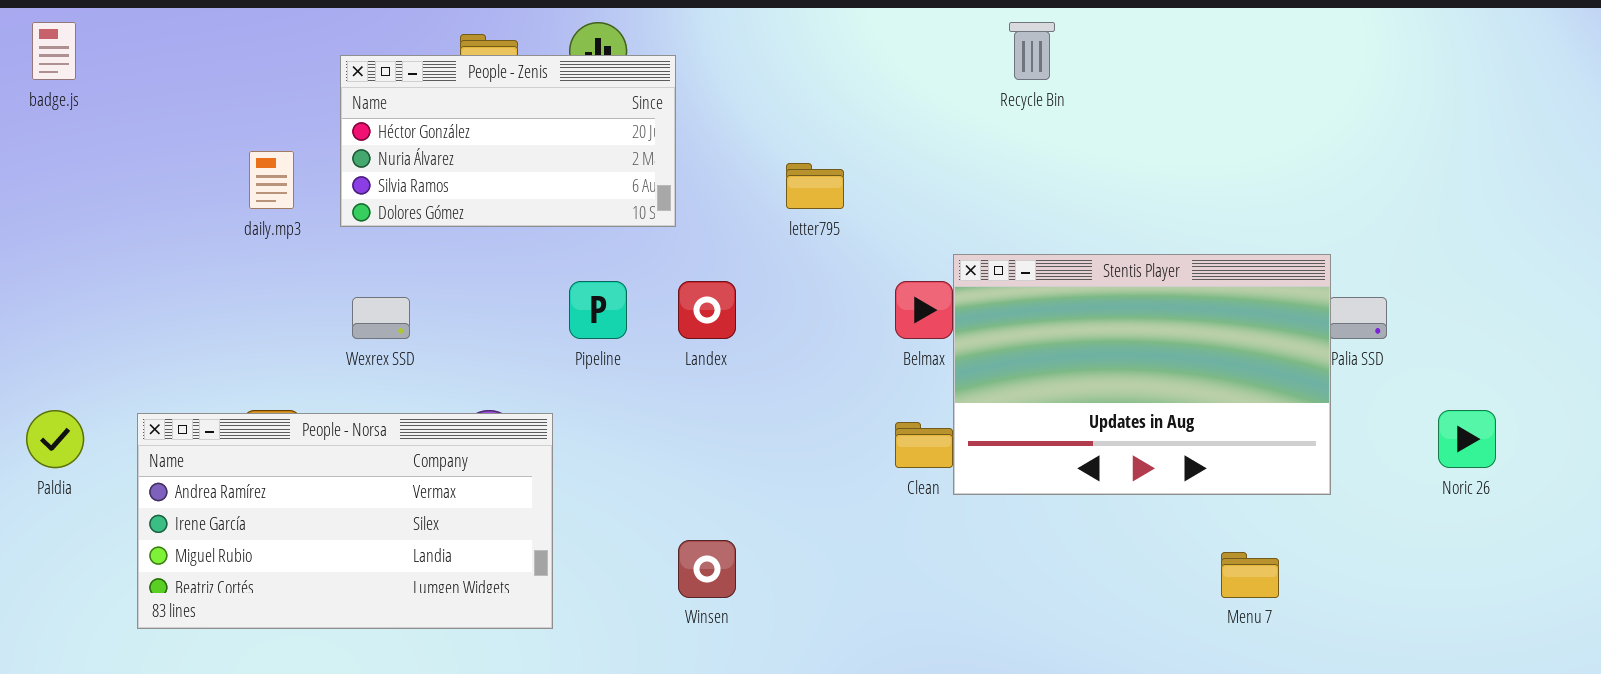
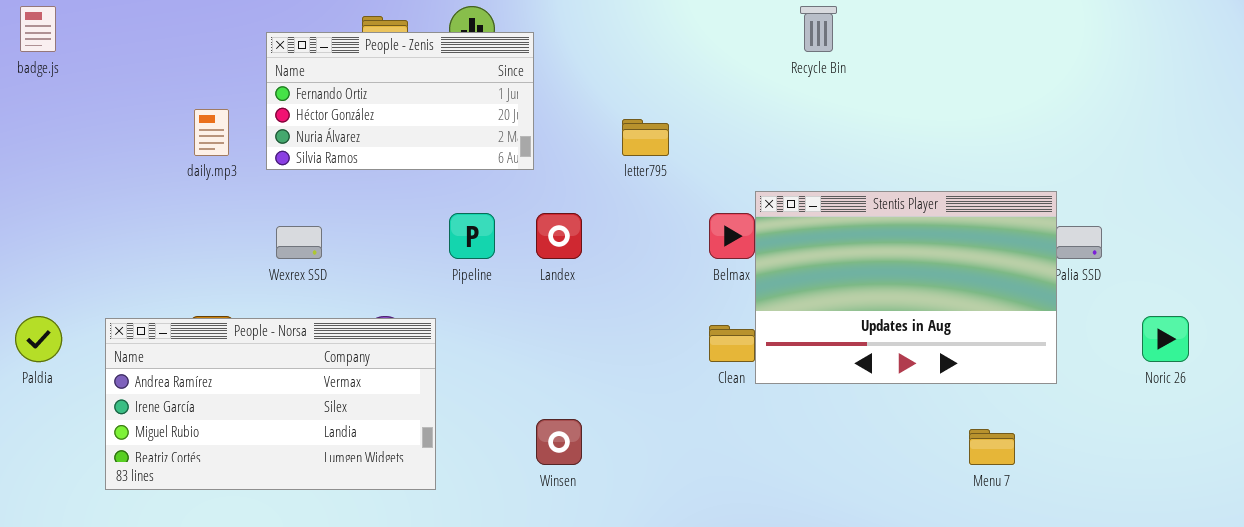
People - Zenis: [340,55,676,227] -> [266,32,534,170], scrolled up 1 row

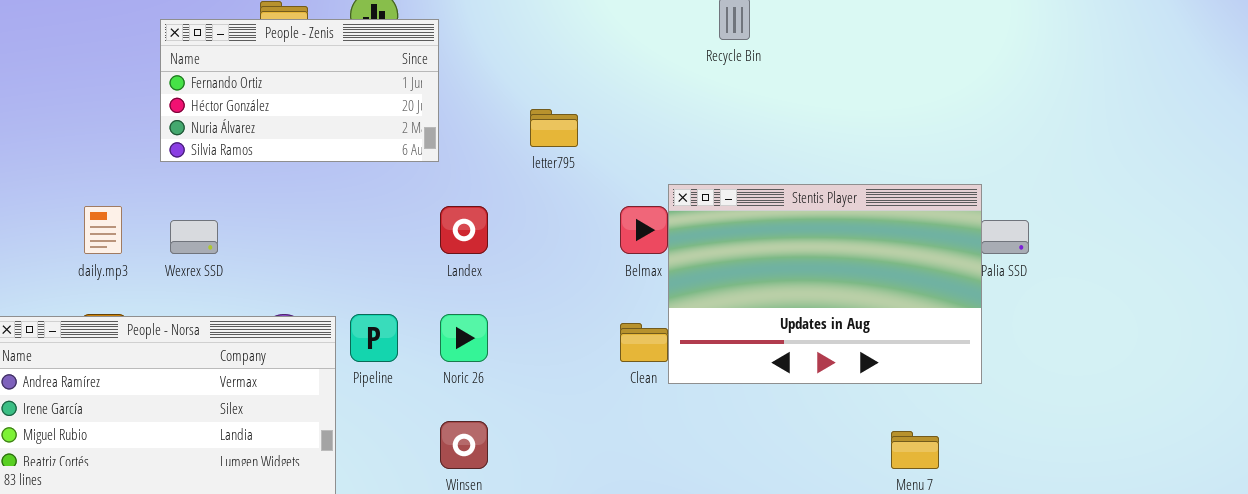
daily.mp3: [194,109,229,156] -> [84,206,122,254], moved
Pipeline: [449,213,495,259] -> [350,314,398,362], moved
Noric 26: [1142,316,1189,362] -> [440,314,488,362], moved

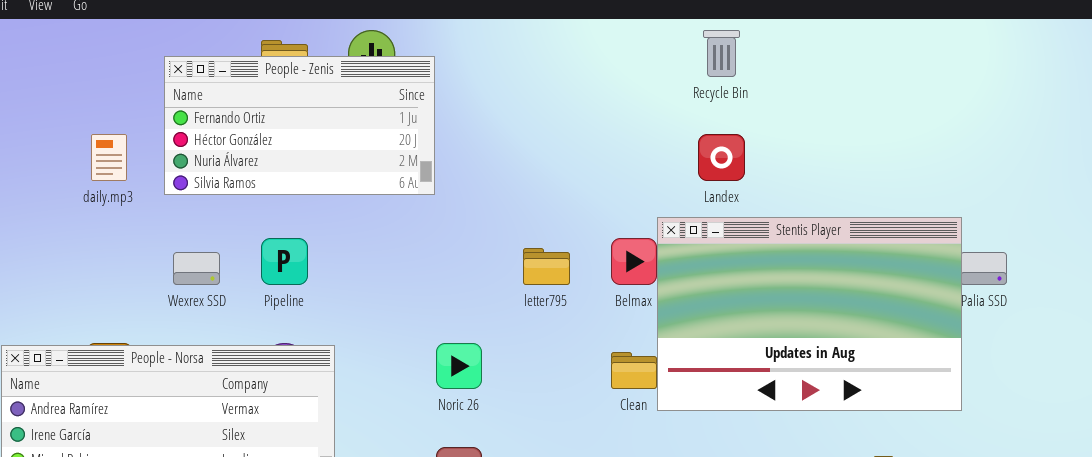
letter795: [530,109,578,147] -> [523,248,570,285], moved
daily.mp3: [84,206,122,254] -> [91,134,127,181], moved
Landex: [440,206,488,254] -> [698,134,745,181], moved
Pipeline: [350,314,398,362] -> [261,238,308,285], moved

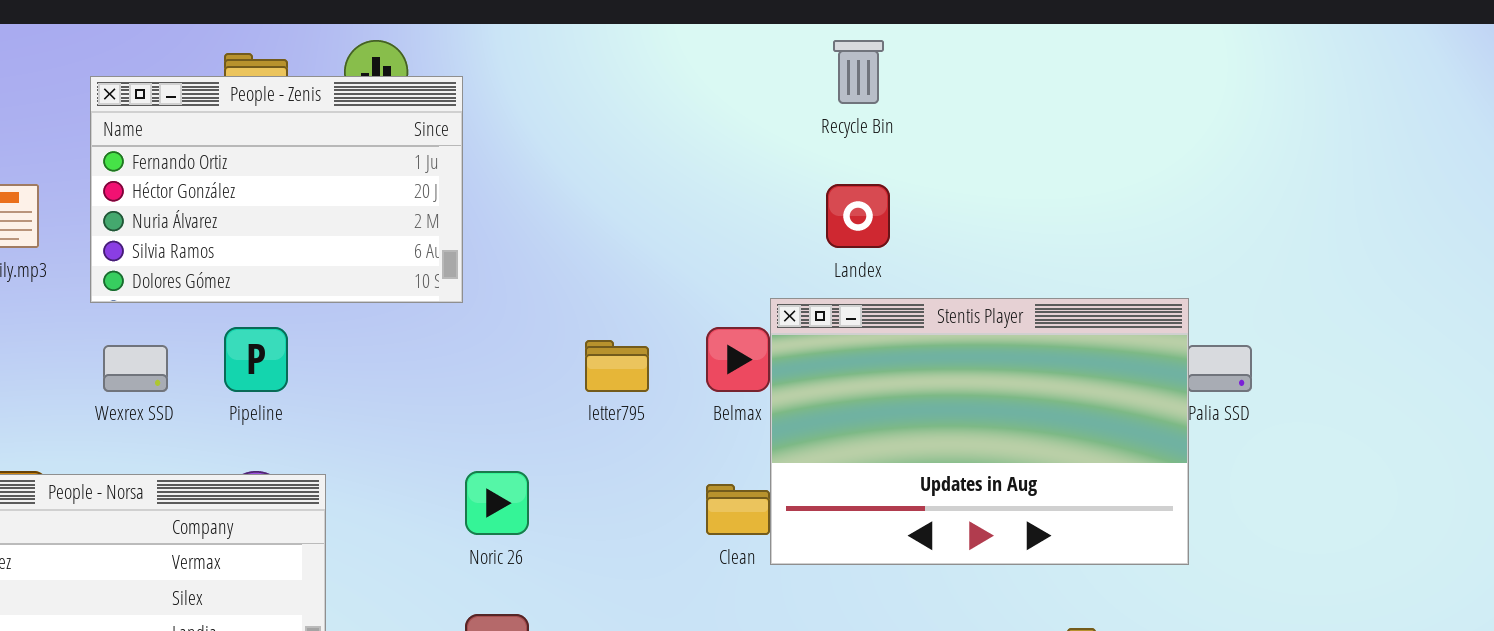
People - Zenis: [164,56,435,195] -> [90,76,463,303], resized

